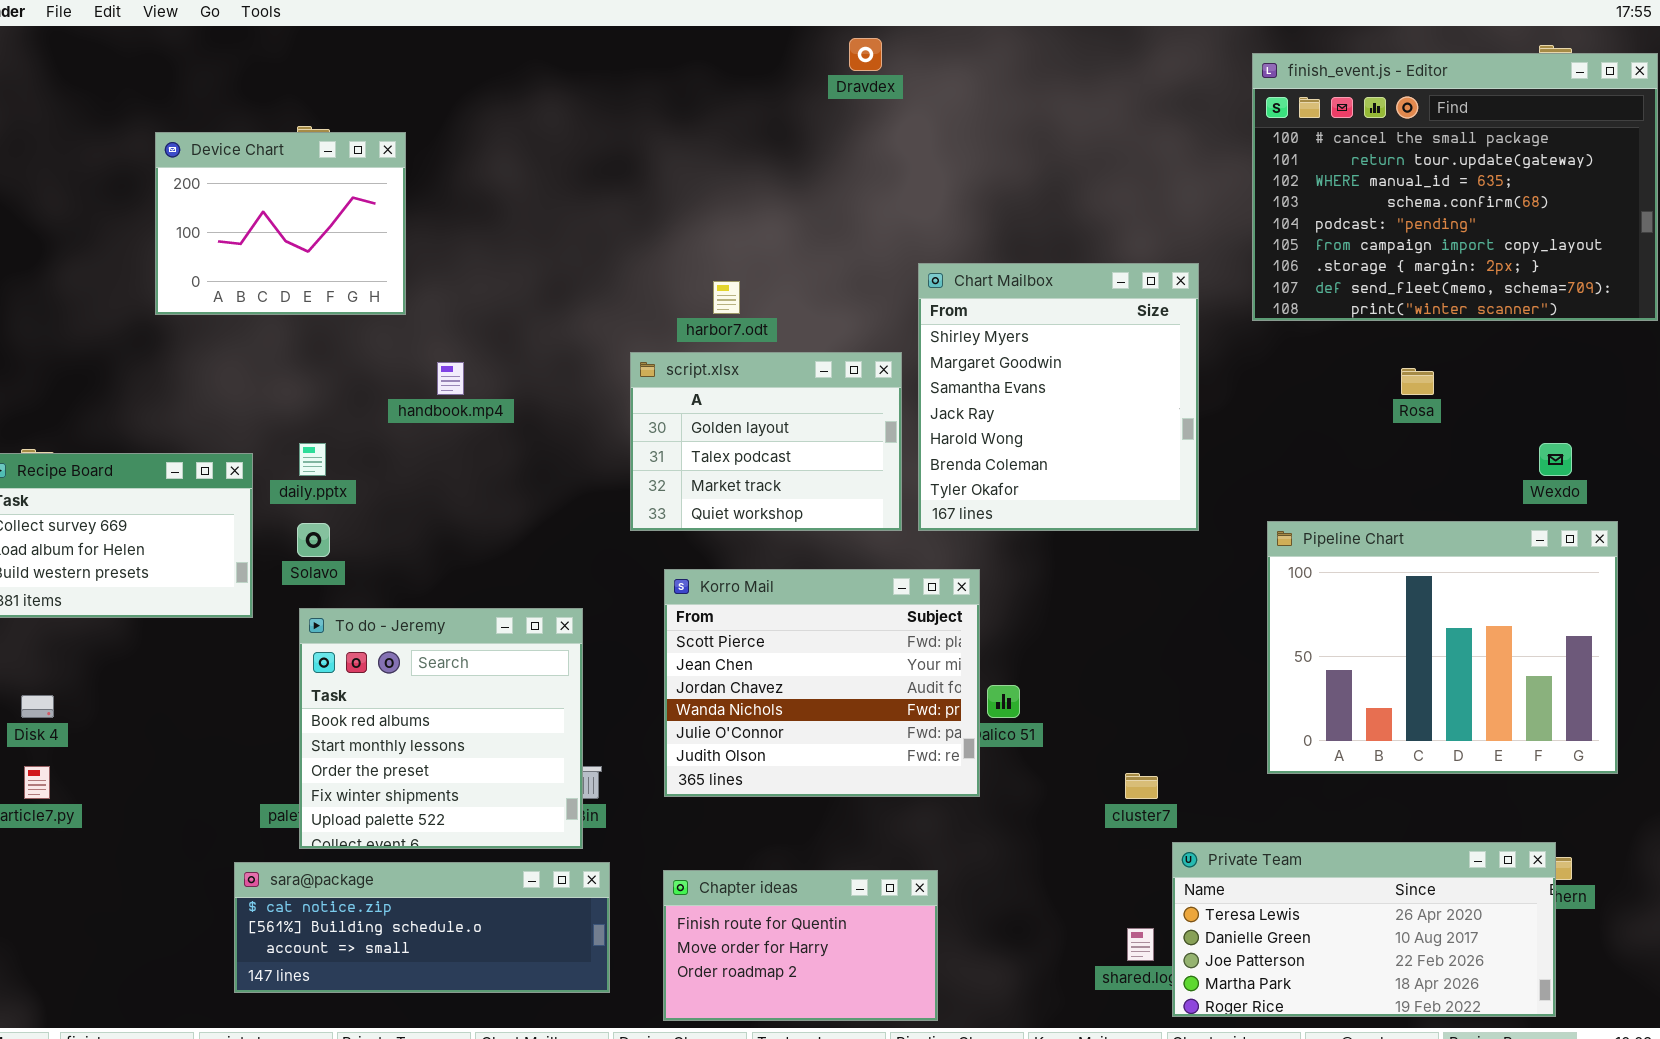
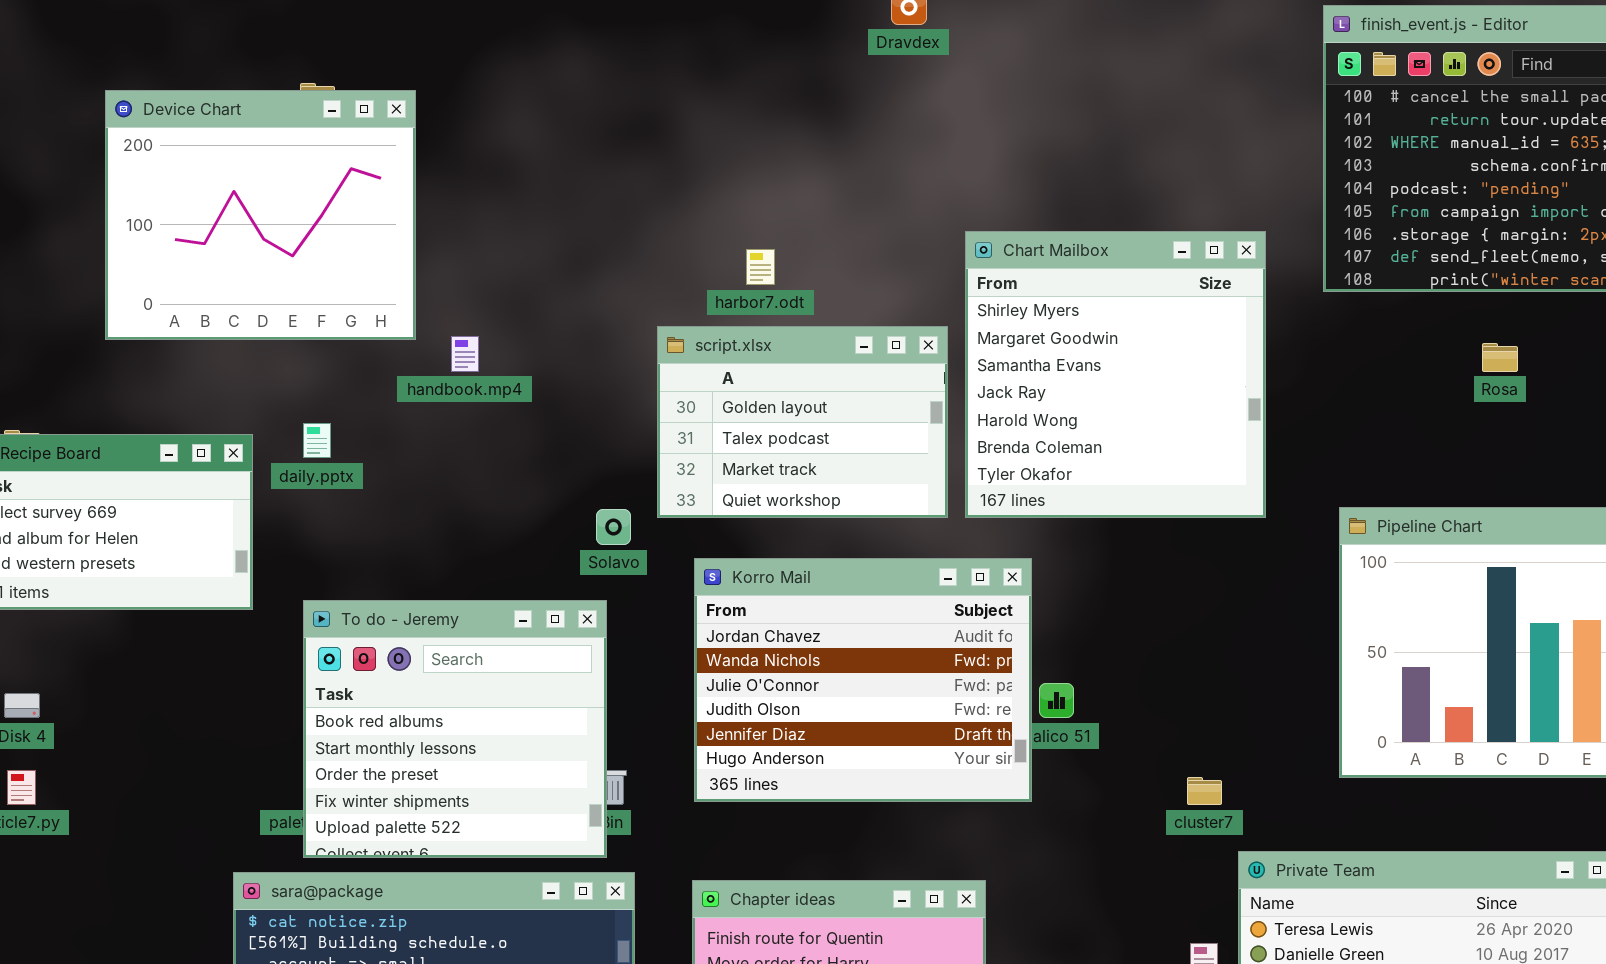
Device Chart: [155,132,406,315] -> [105,90,416,340], resized
Solavo: [297,523,330,557] -> [596,509,631,545], moved
Korro Mail: [664,569,980,797] -> [694,558,1032,802], scrolled down 2 rows

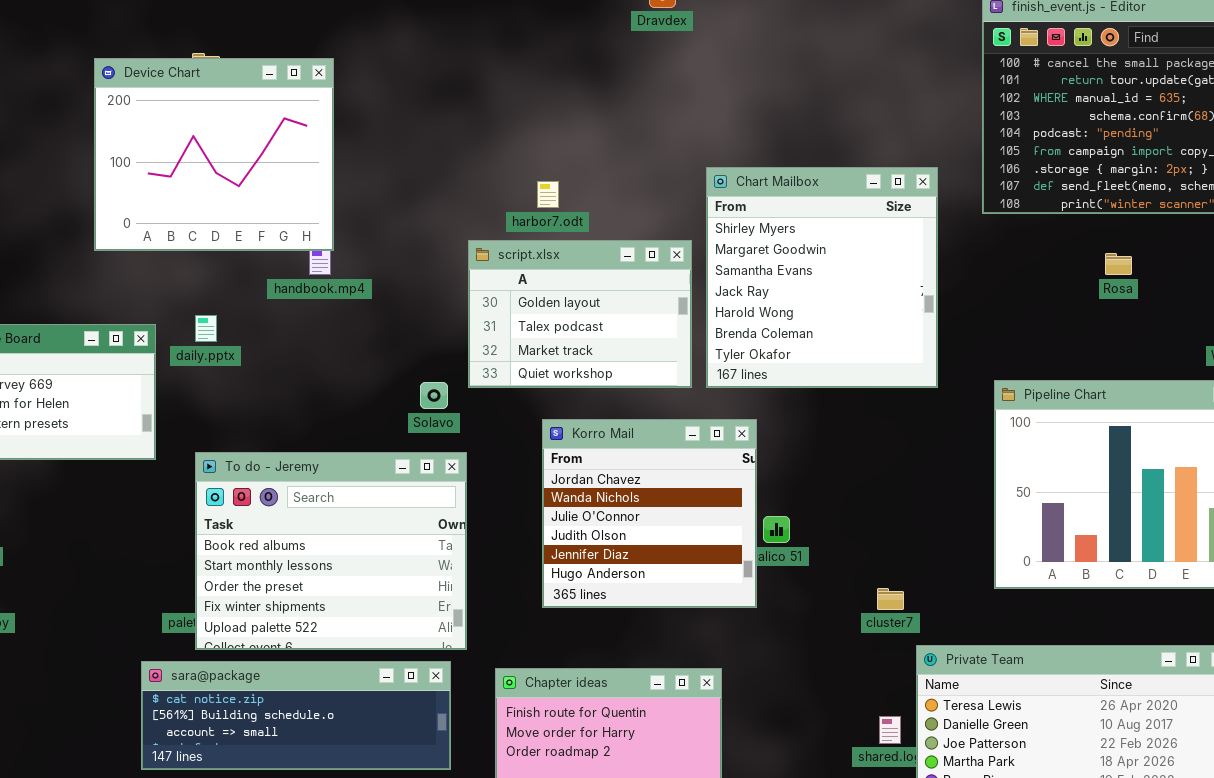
Device Chart: [105,90,416,340] -> [94,58,334,251], moved
Korro Mail: [694,558,1032,802] -> [542,419,757,608], resized
To do - Jeremy: [303,600,607,858] -> [195,452,467,650], resized

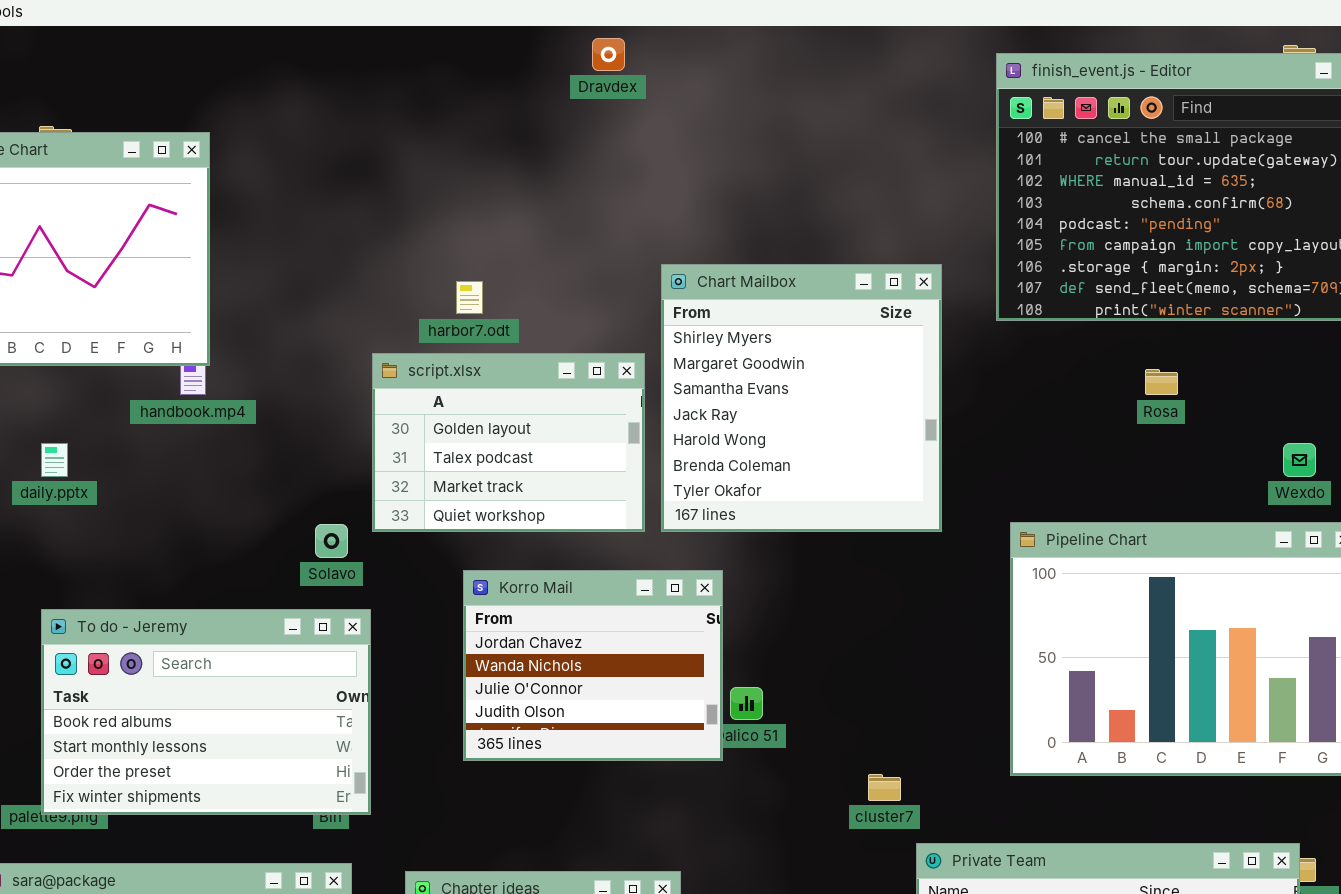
Korro Mail: [542,419,757,608] -> [463,570,723,761], resized
To do - Jeremy: [195,452,467,650] -> [41,609,371,815], resized

